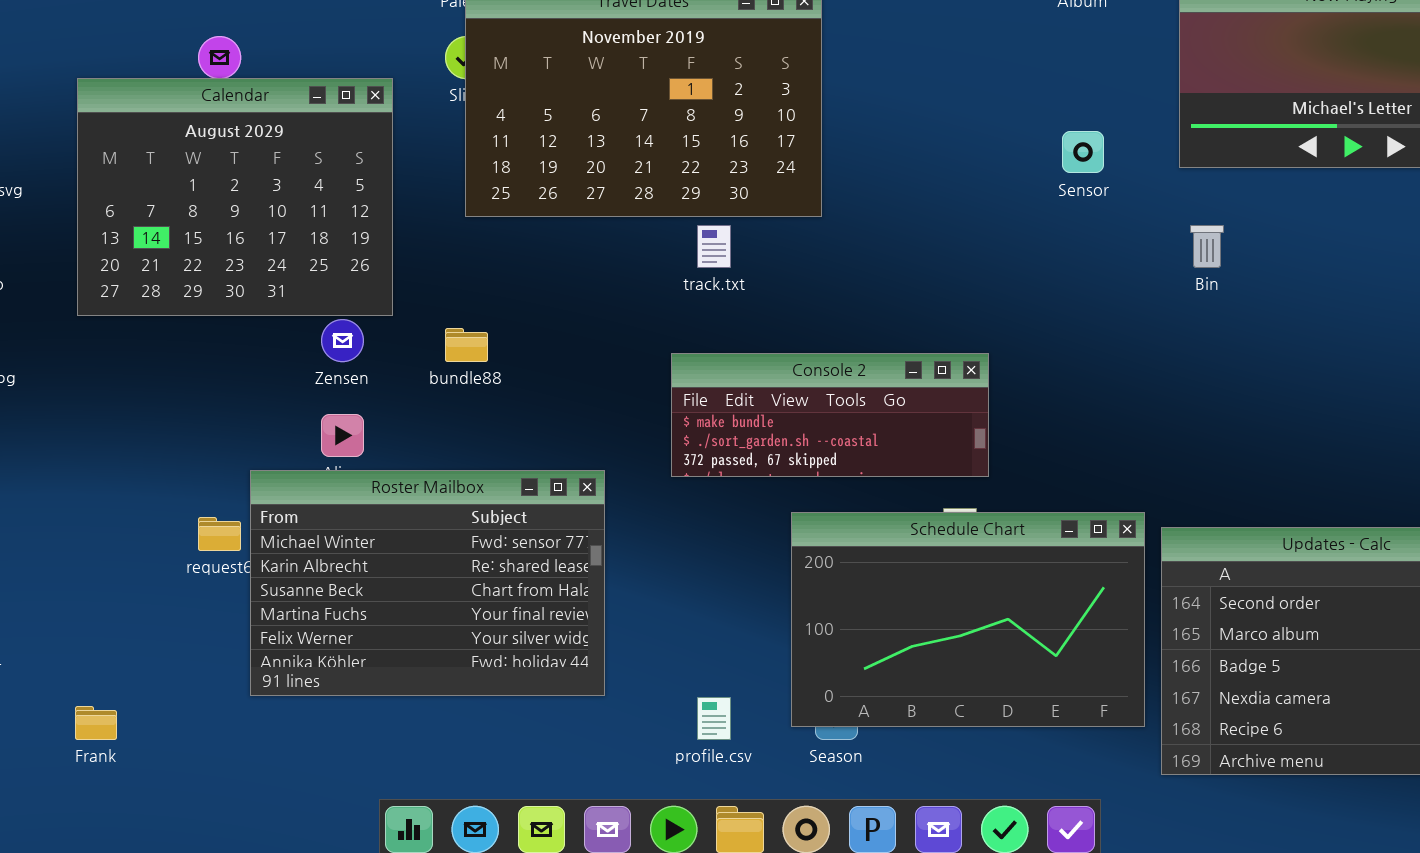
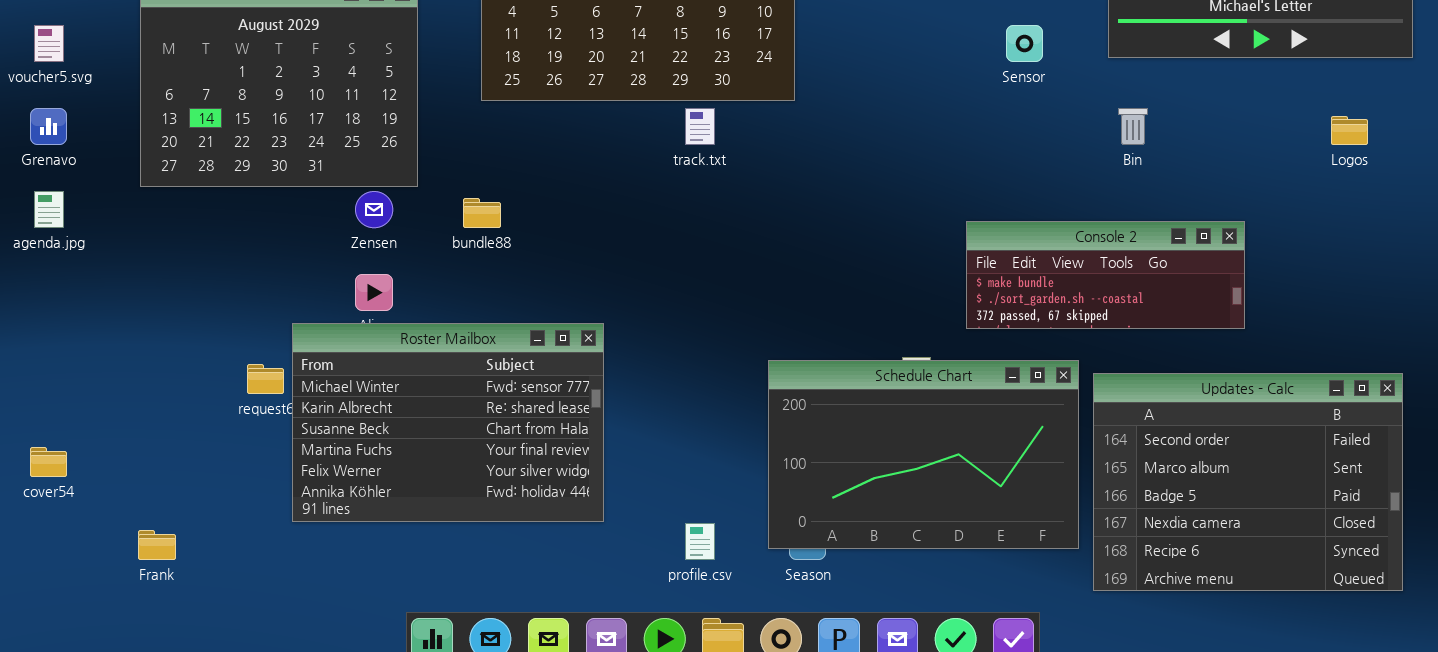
Console 2: [671,353,989,477] -> [966,221,1245,329], moved

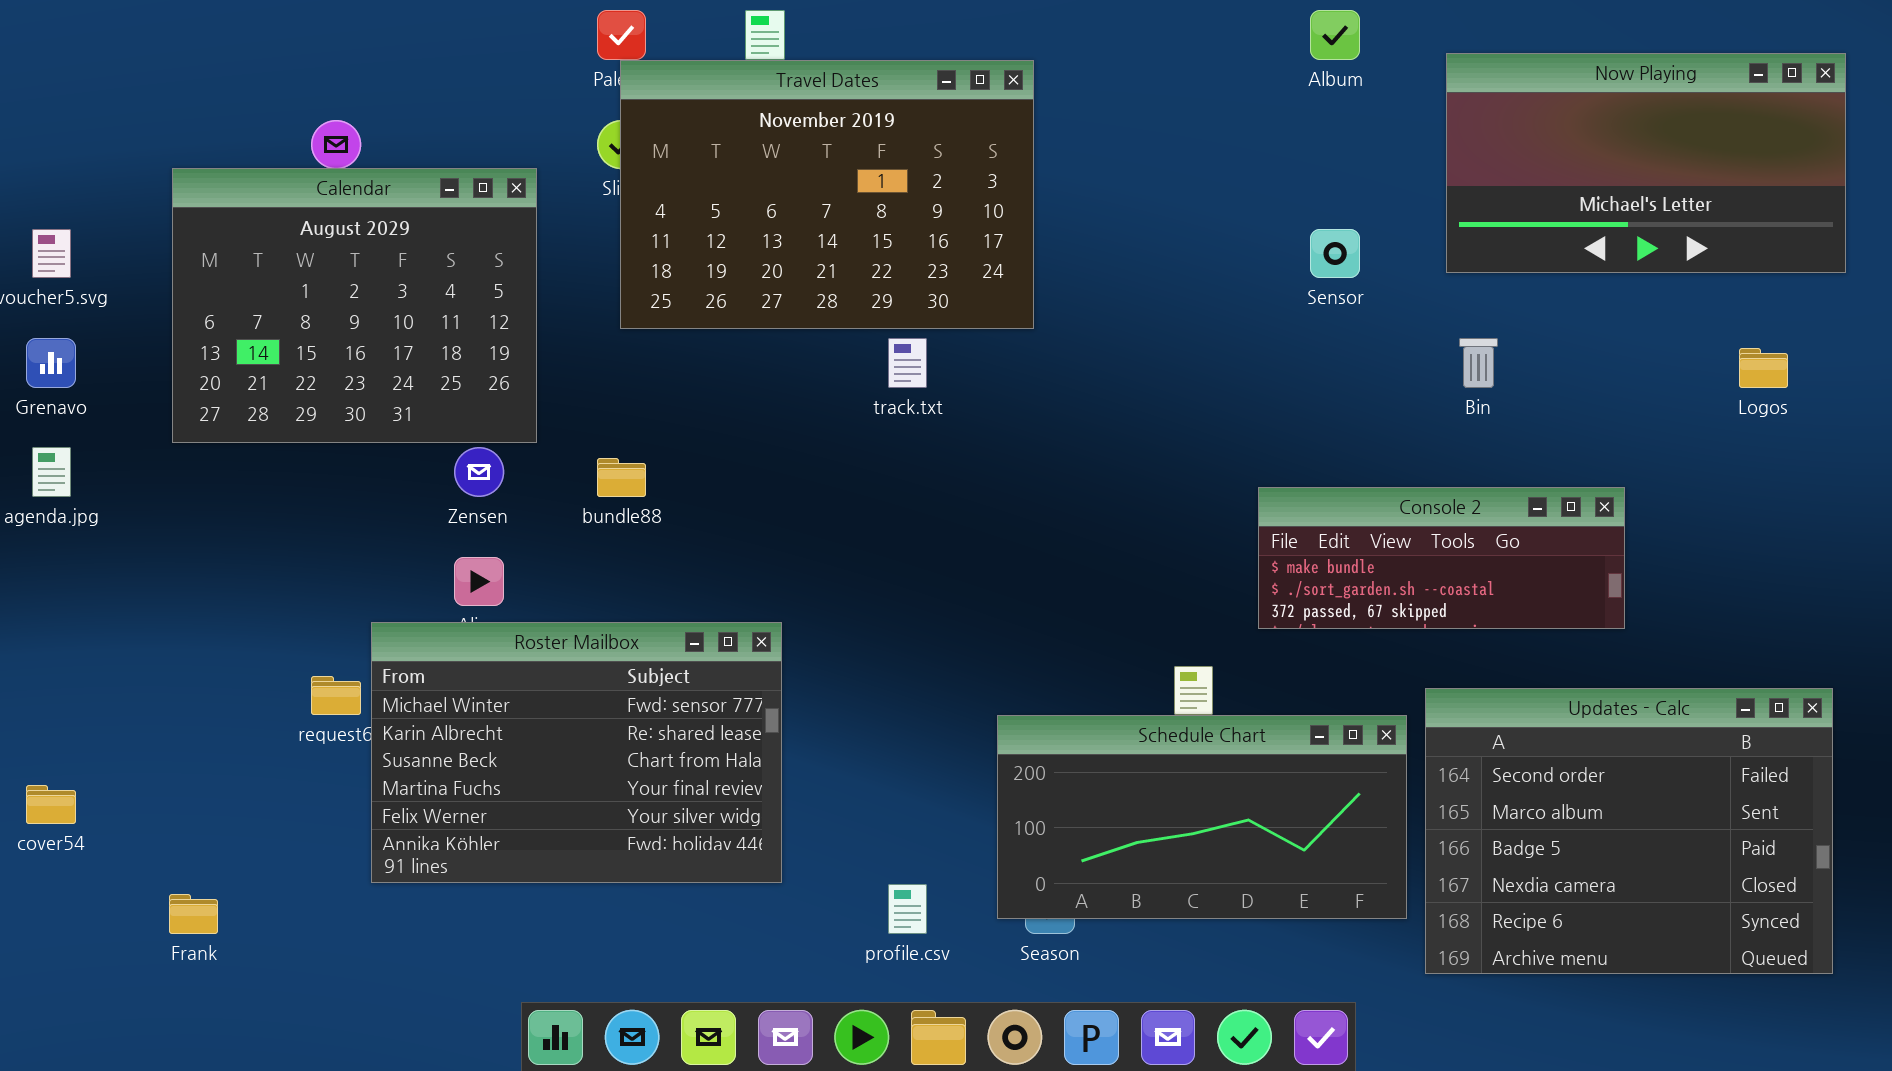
Schedule Chart: [768,360,1079,549] -> [997,715,1407,919], resized

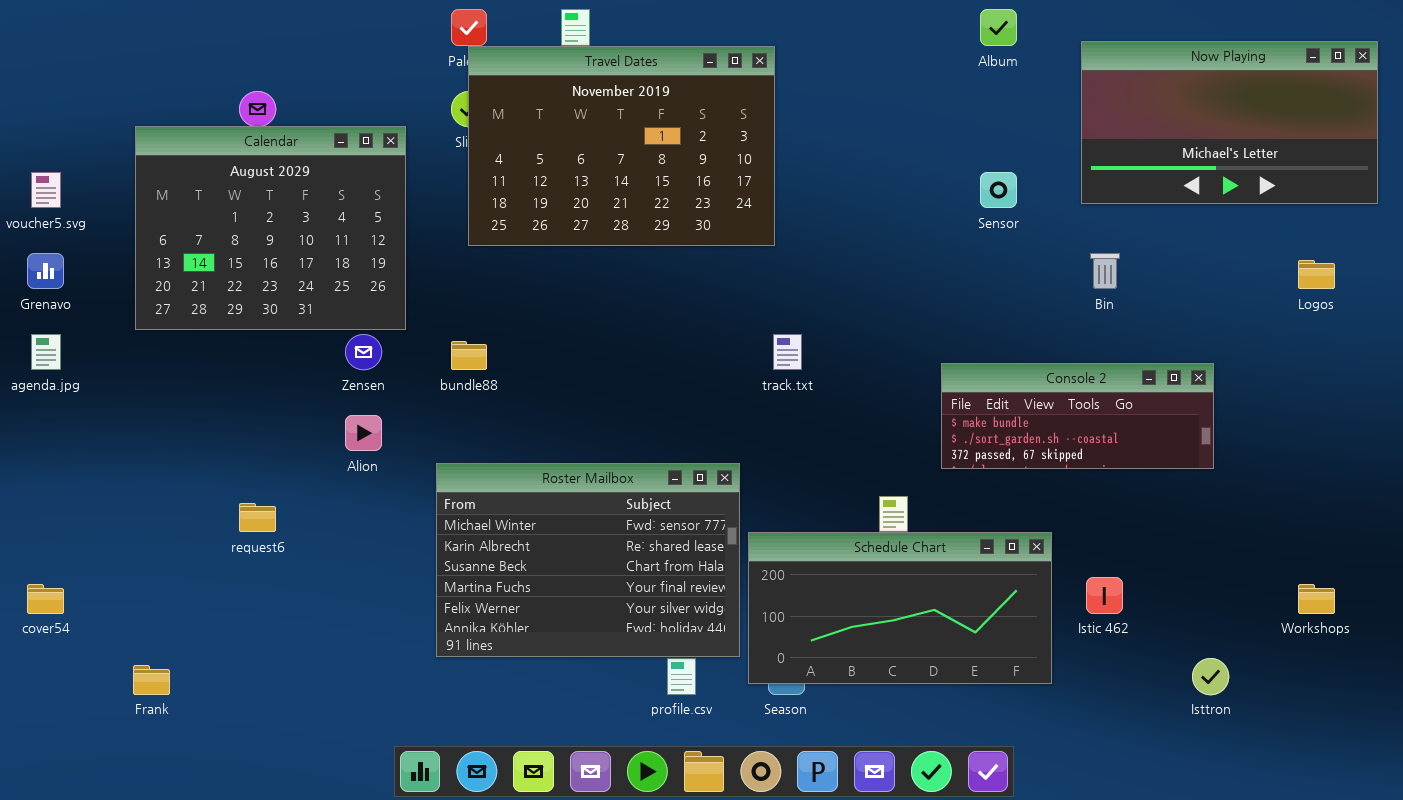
track.txt: [888,338,927,388] -> [773,334,802,370], moved
Roster Mailbox: [371,622,782,883] -> [436,463,740,657], moved
Updates - Calc: [1425,688,1833,974] -> none, closed

